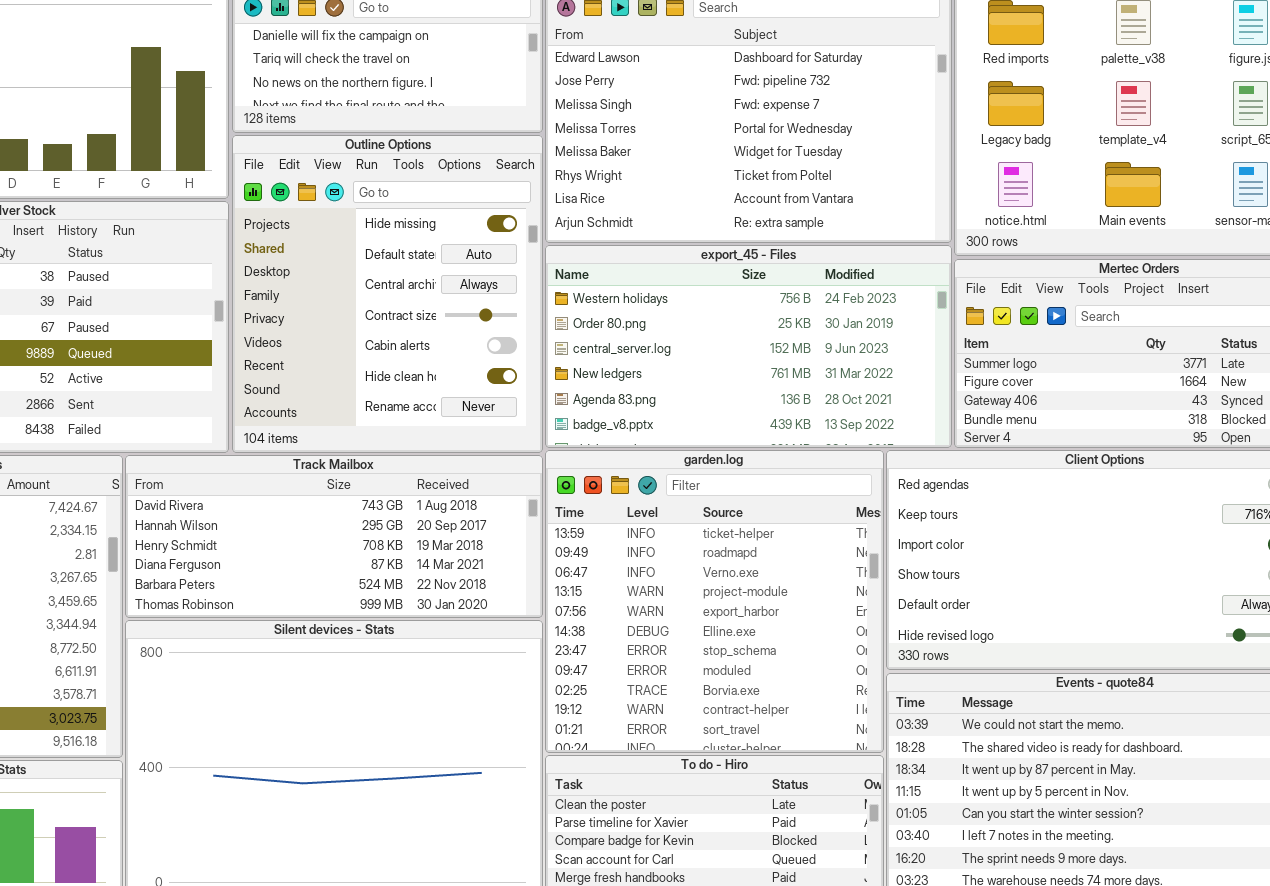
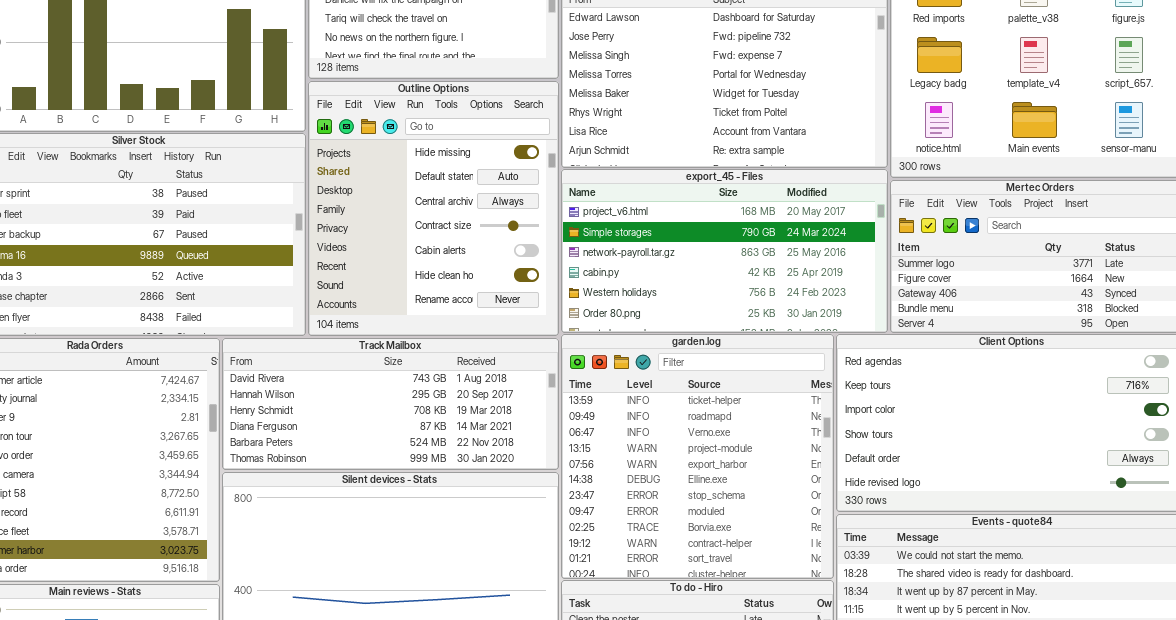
export_45 - Files: [545,245,952,448] -> [561,169,888,333], scrolled up 4 rows

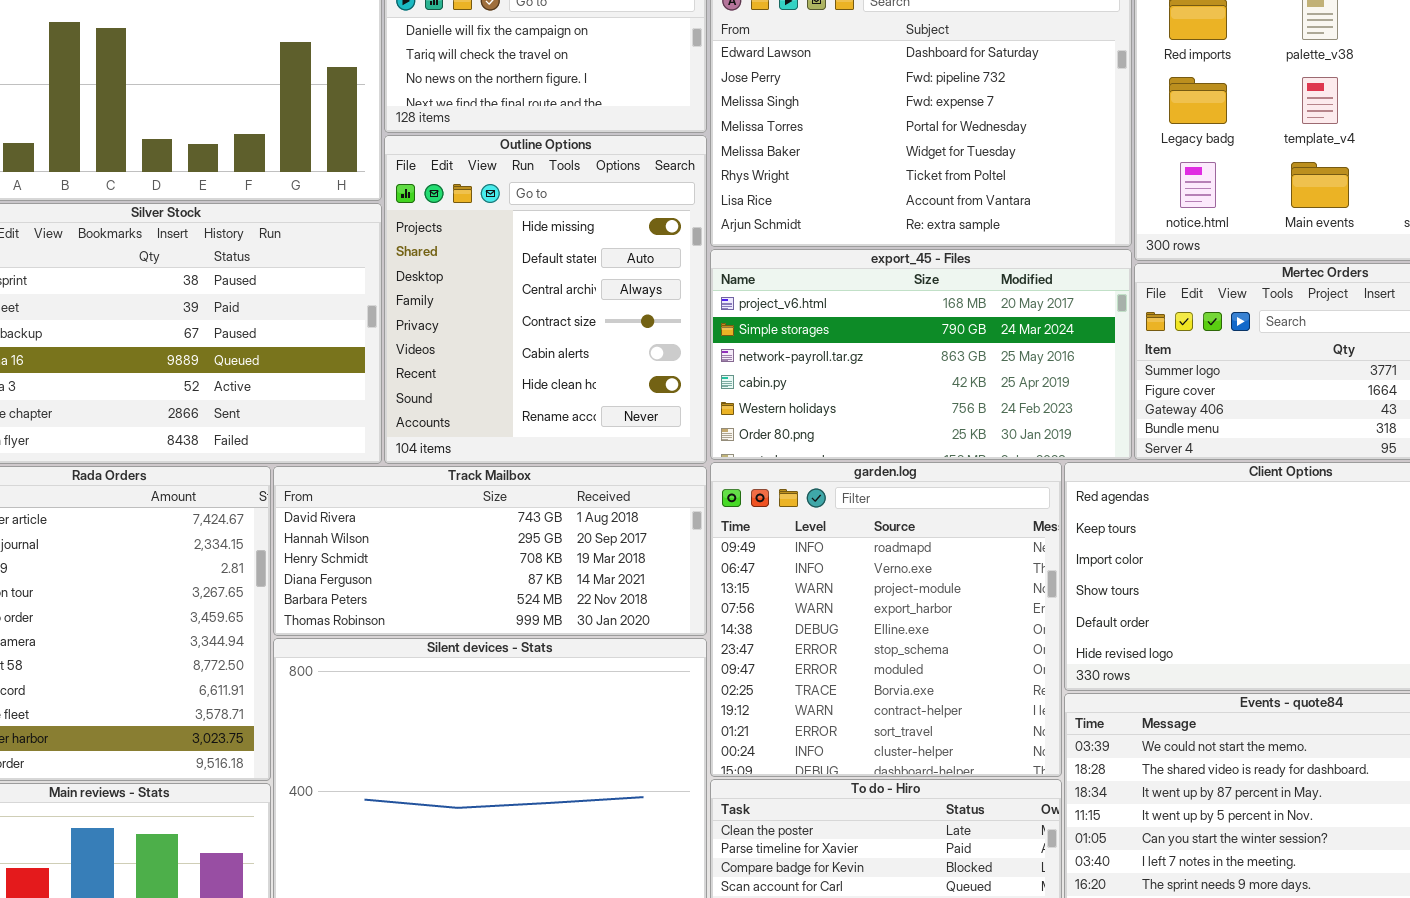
garden.log: [561,334,834,579] -> [710,462,1062,777], scrolled down 1 row

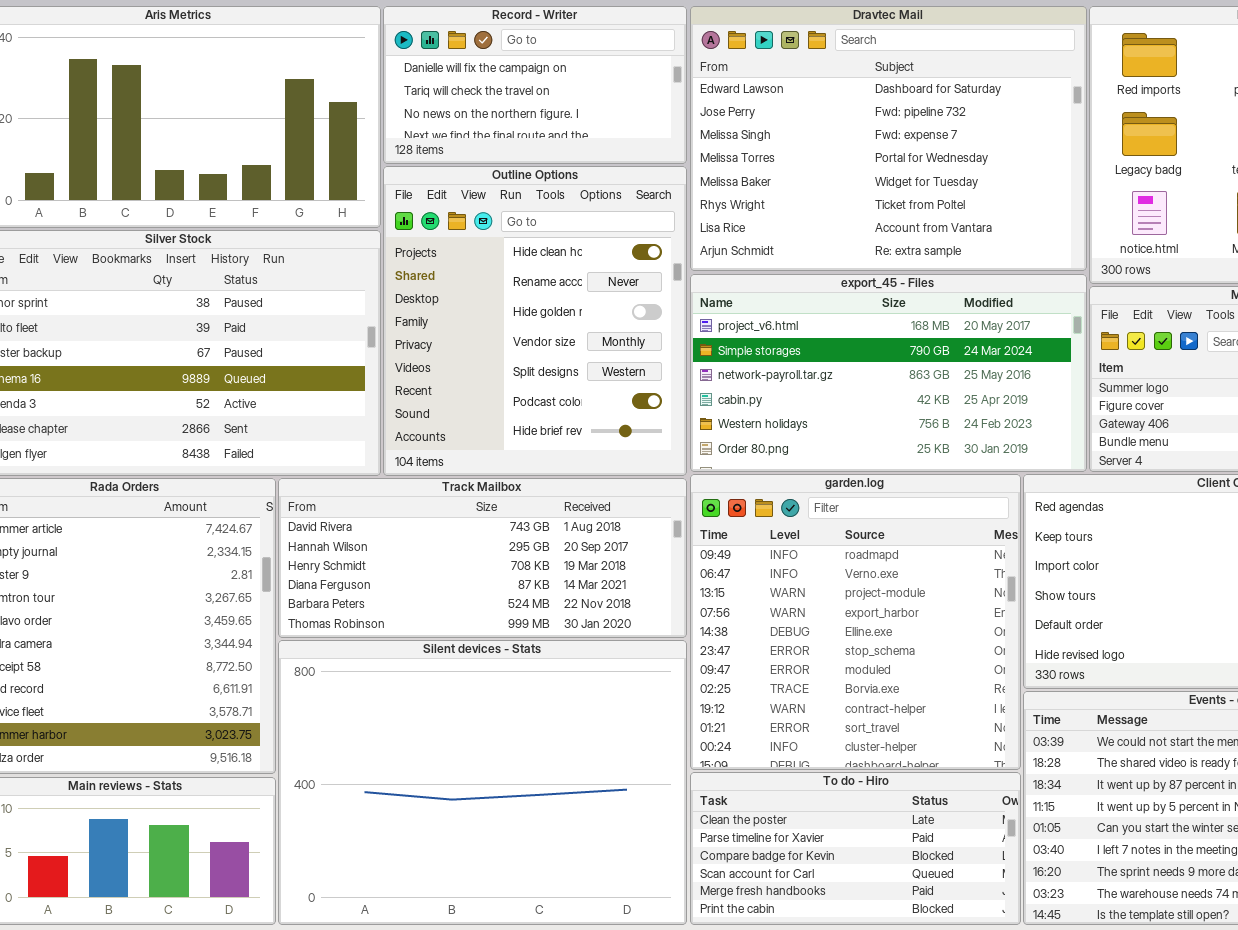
Outline Options: [384,135,707,464] -> [383,166,687,476], scrolled down 5 rows

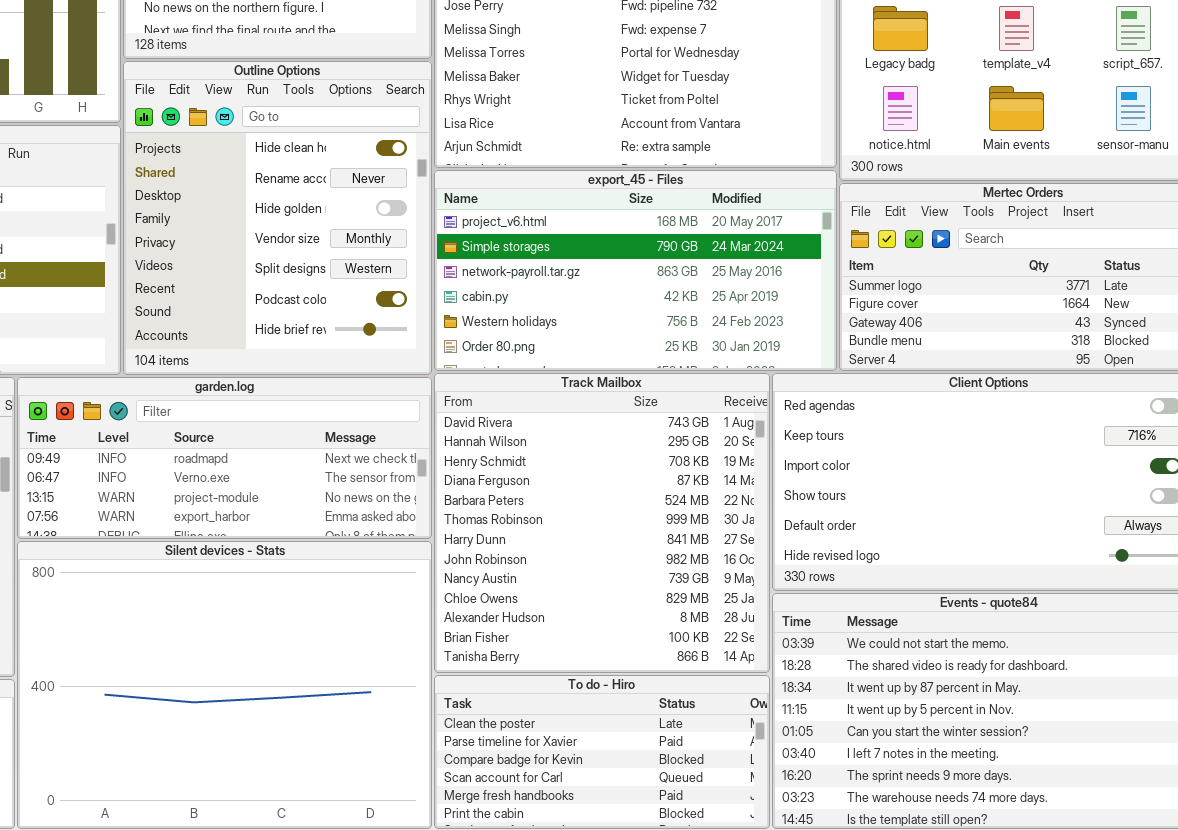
garden.log: [690,474,1021,770] -> [17,377,432,539], moved, resized
Track Mailbox: [278,478,687,638] -> [434,373,770,673], moved, resized

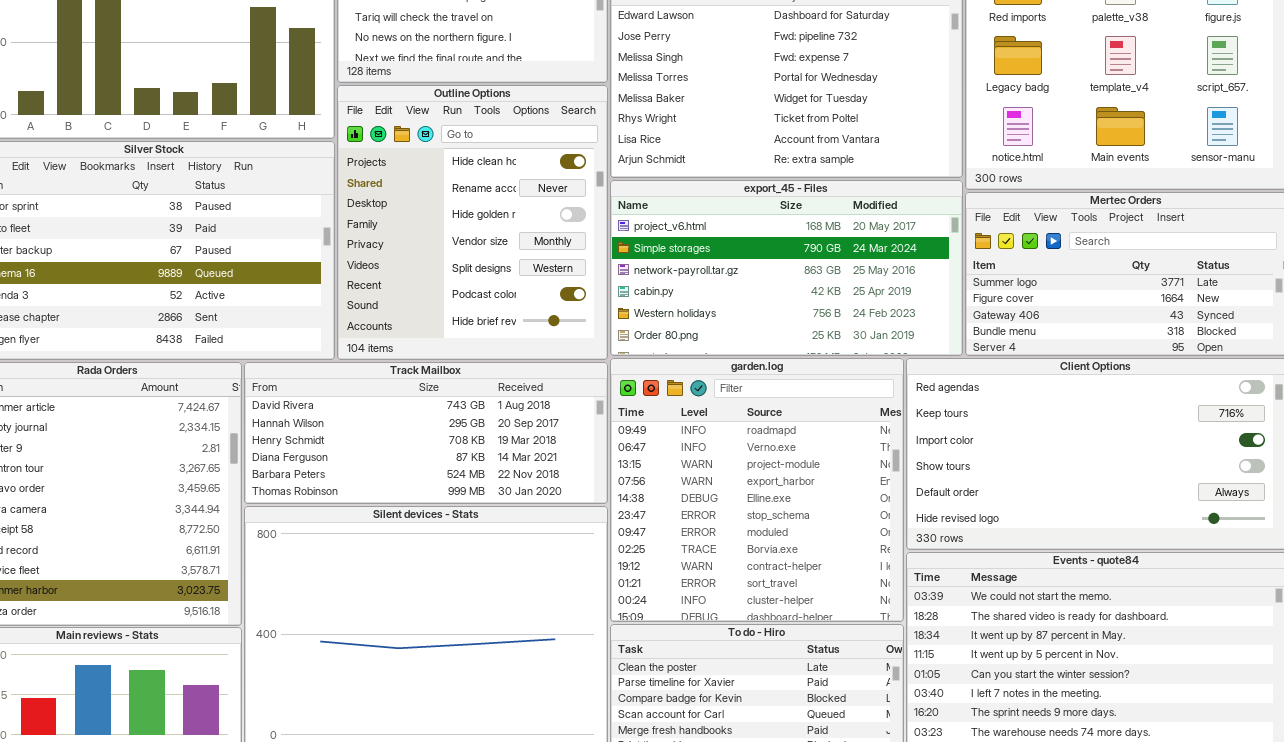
Track Mailbox: [434,373,770,673] -> [244,362,608,504], moved, resized
garden.log: [17,377,432,539] -> [610,358,904,622], moved, resized

